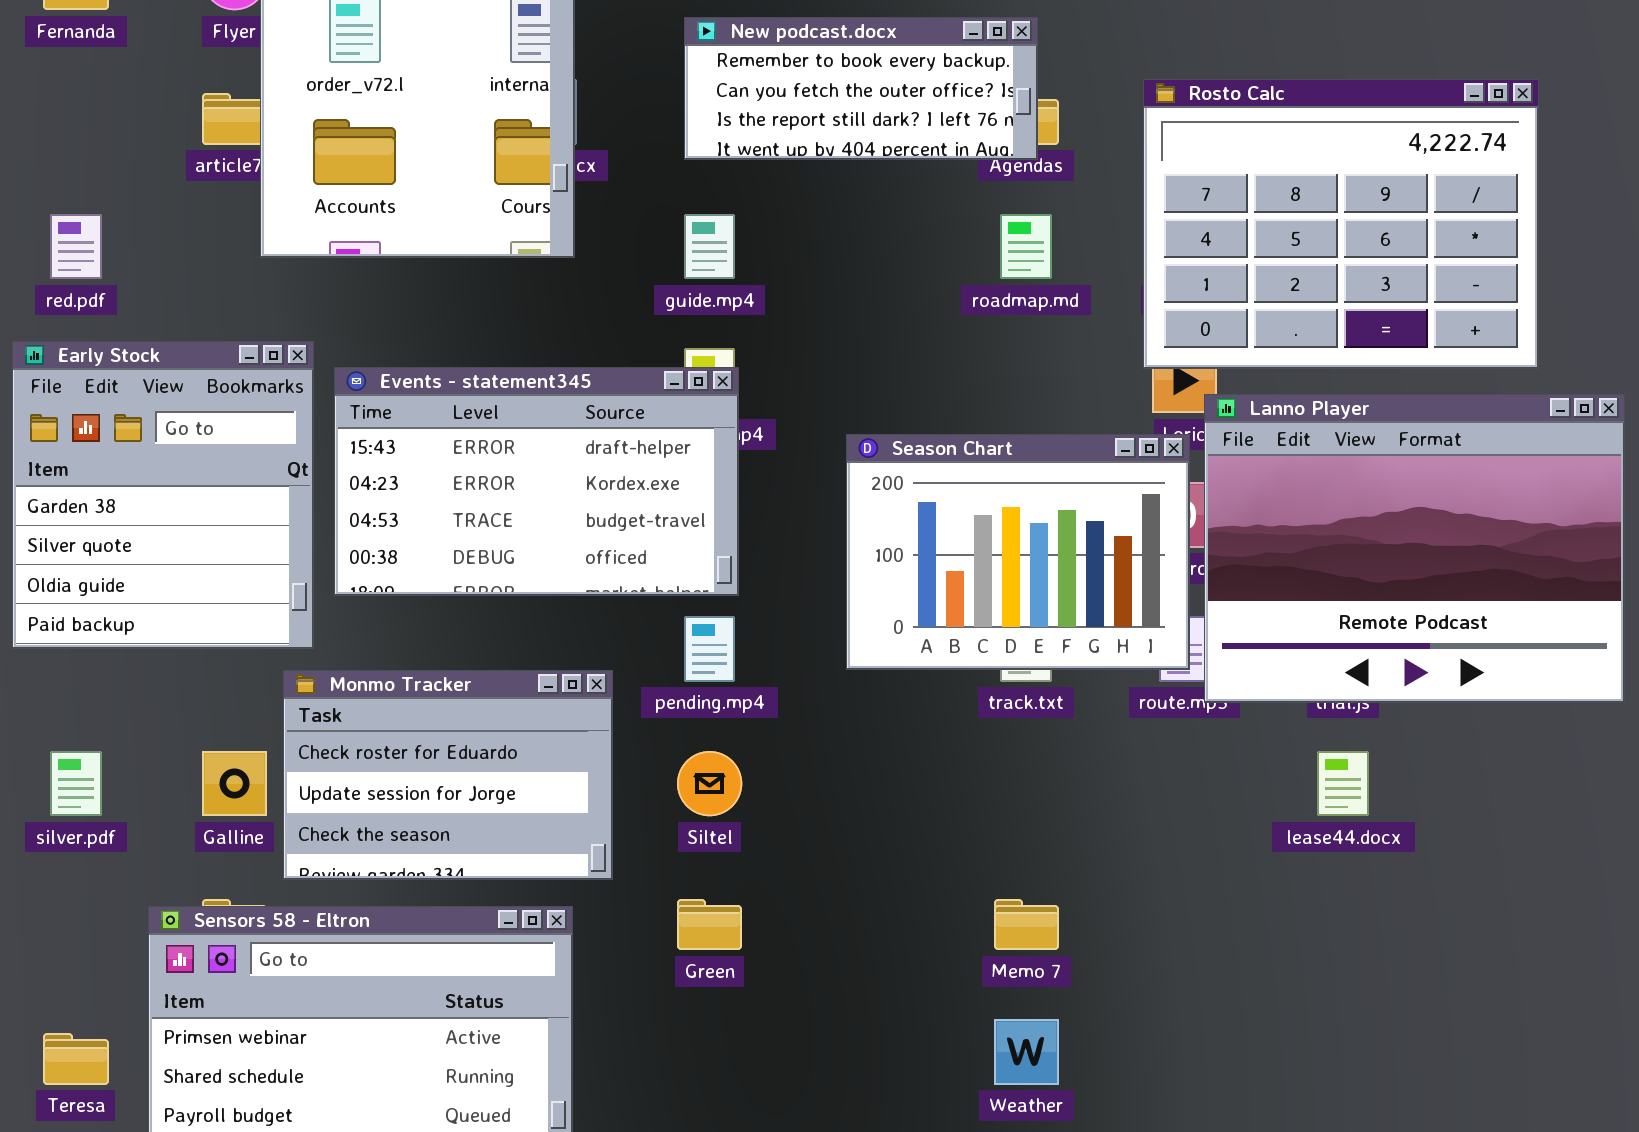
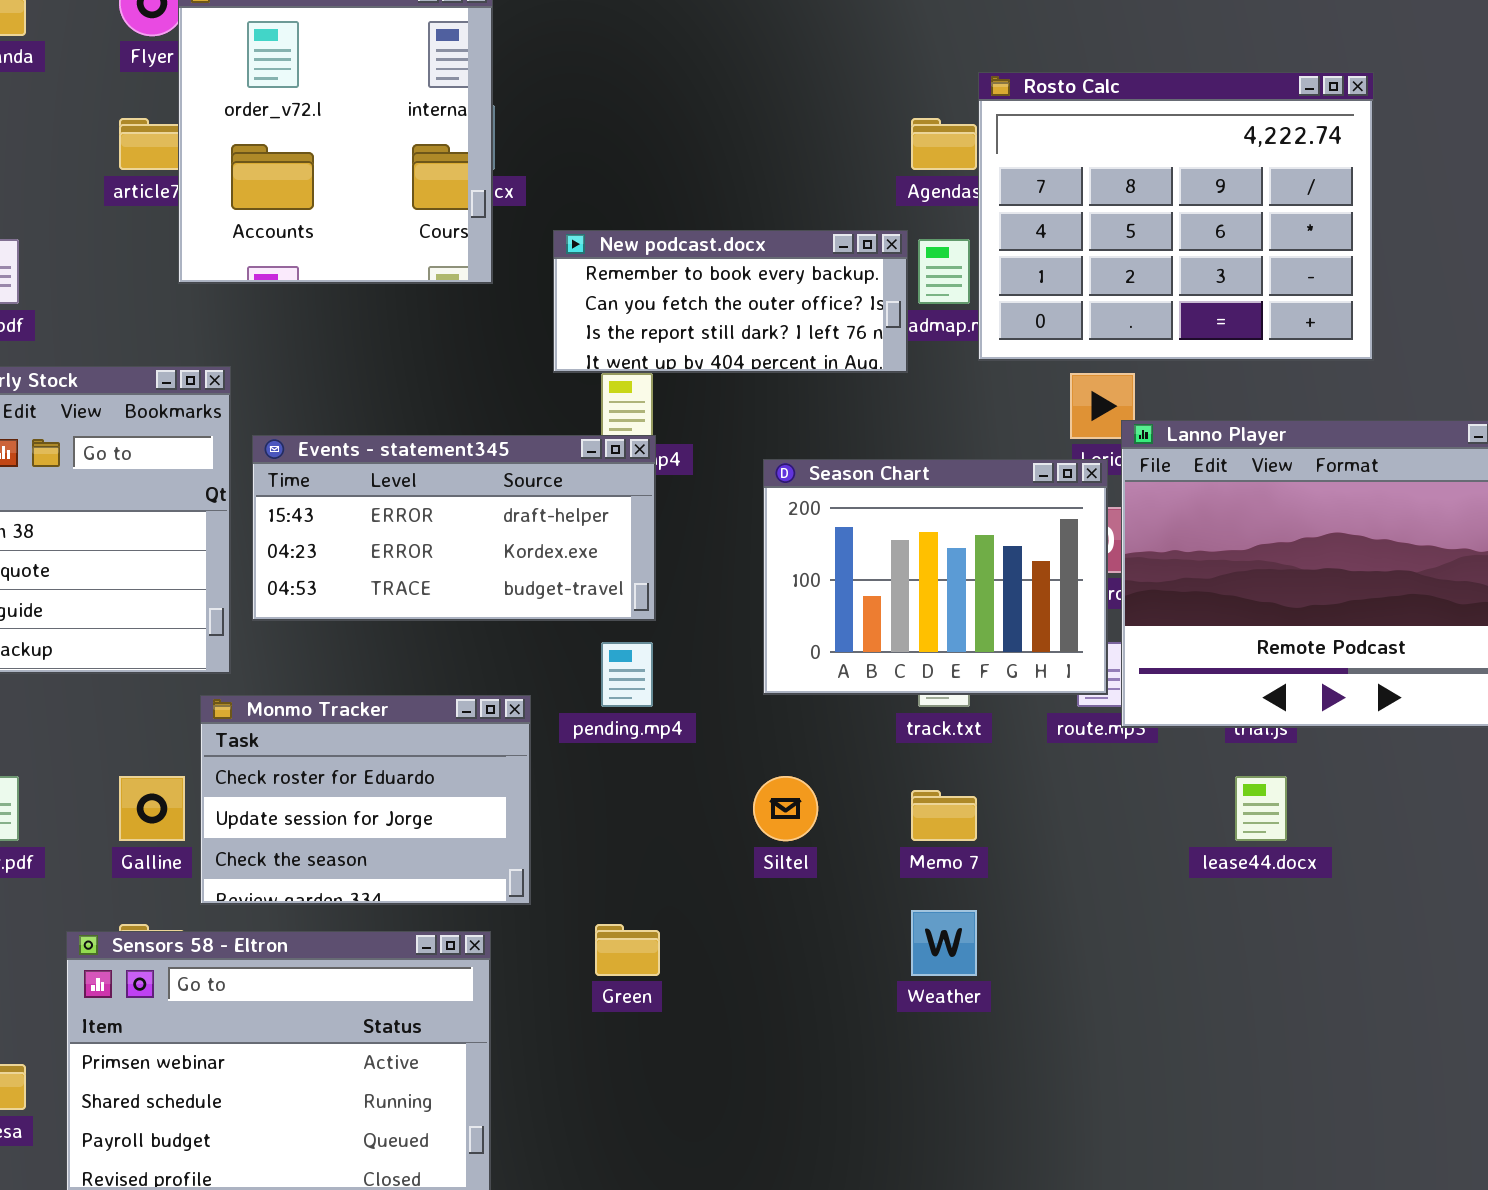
New podcast.docx: [684,17,1038,160] -> [553,230,908,373], moved
Rosto Calc: [1143,79,1539,369] -> [978,72,1374,361], moved
Events - statement345: [334,367,739,596] -> [252,435,656,621], resized
Siltel: [677,751,742,816] -> [753,776,818,841], moved
Memo 7: [994,899,1059,950] -> [911,790,977,841], moved
Weather: [994,1019,1059,1085] -> [911,910,977,976], moved

